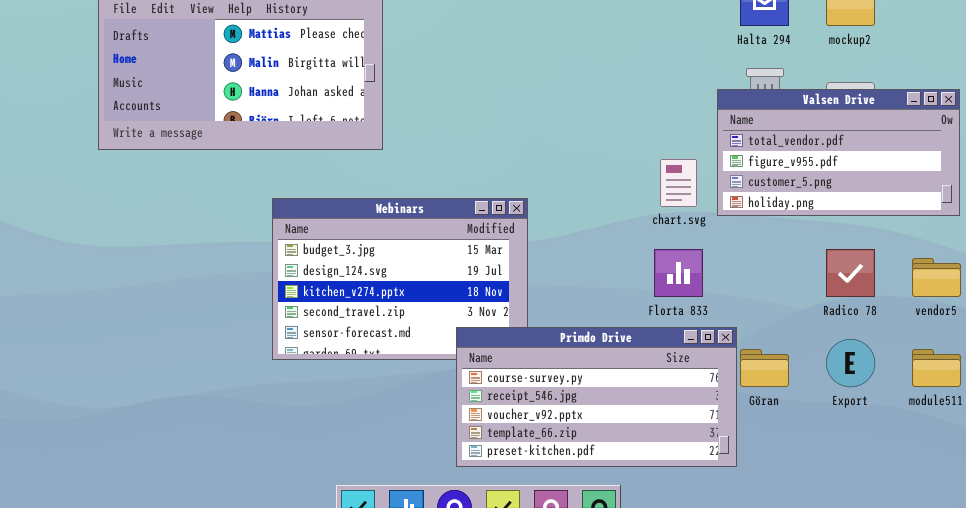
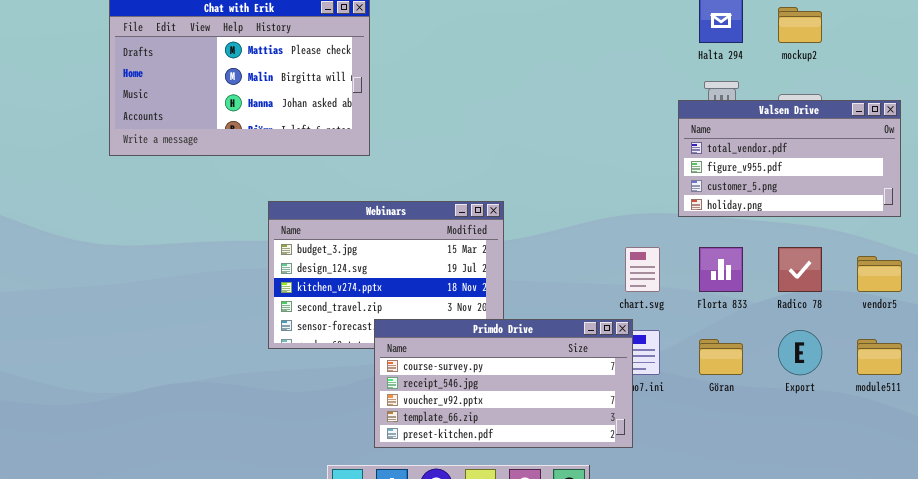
chart.svg: [660,159,697,207] -> [625,247,660,292], moved
Florta 833: [654,249,703,297] -> [699,247,743,292], moved
Primdo Drive: [456,327,737,467] -> [374,319,633,448], moved

